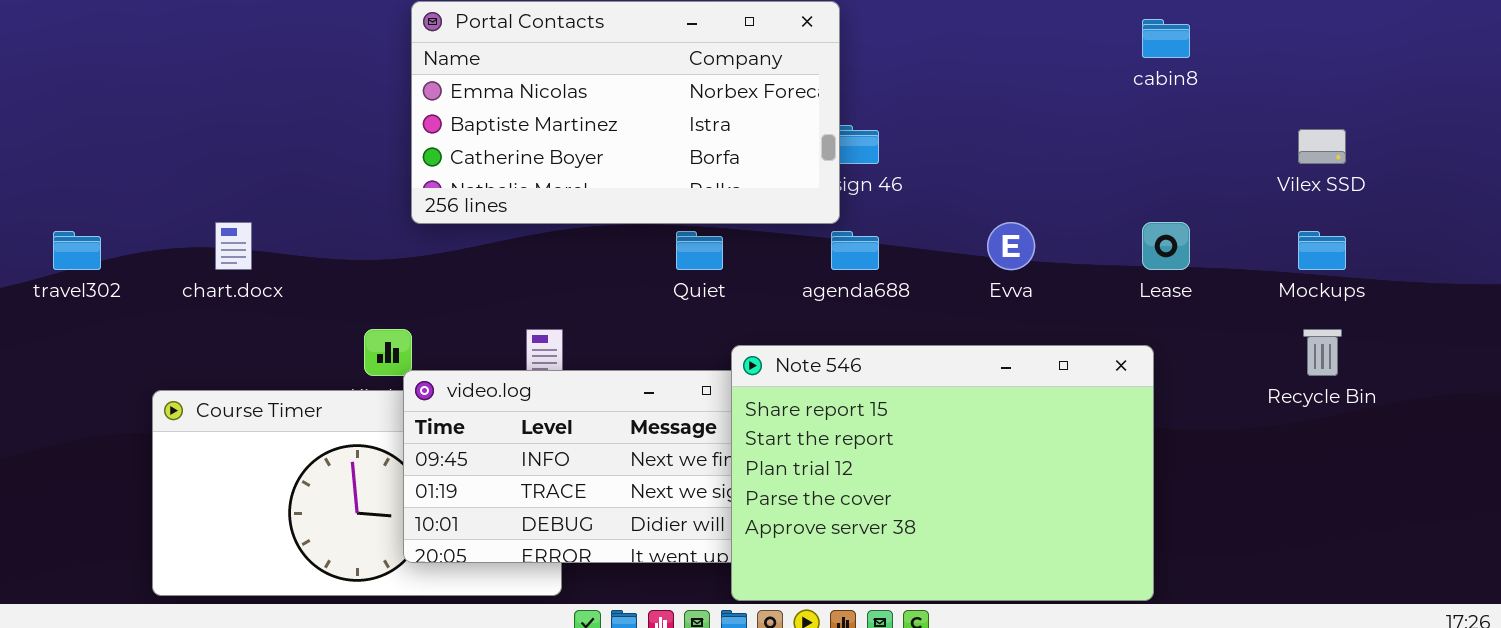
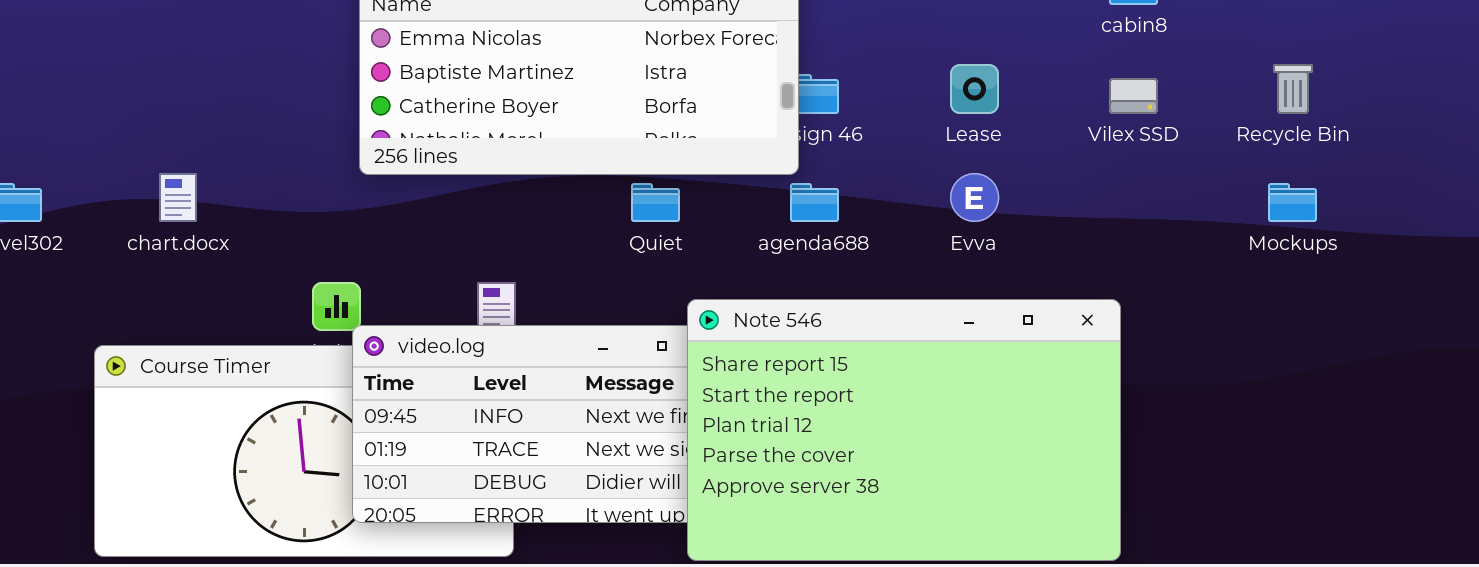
Vilex SSD: [1298,129,1346,164] -> [1109,78,1158,114], moved
Lease: [1142,222,1190,270] -> [950,64,999,114], moved
Recycle Bin: [1303,329,1342,376] -> [1273,64,1313,114], moved

